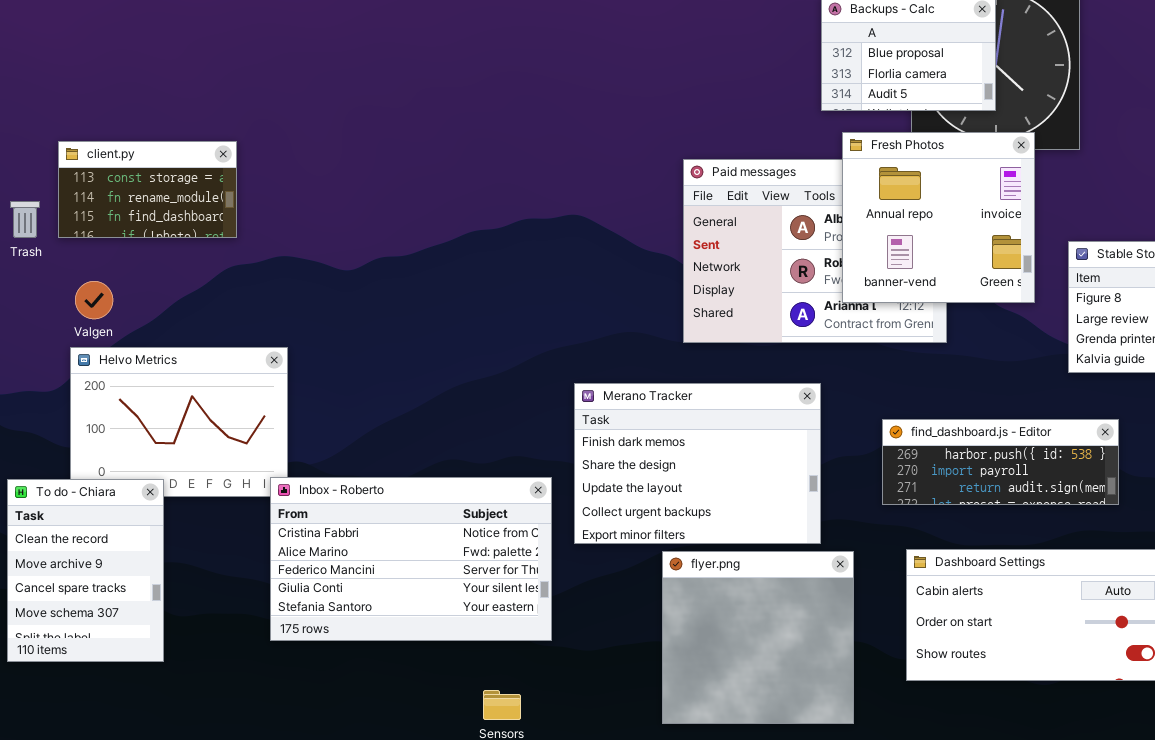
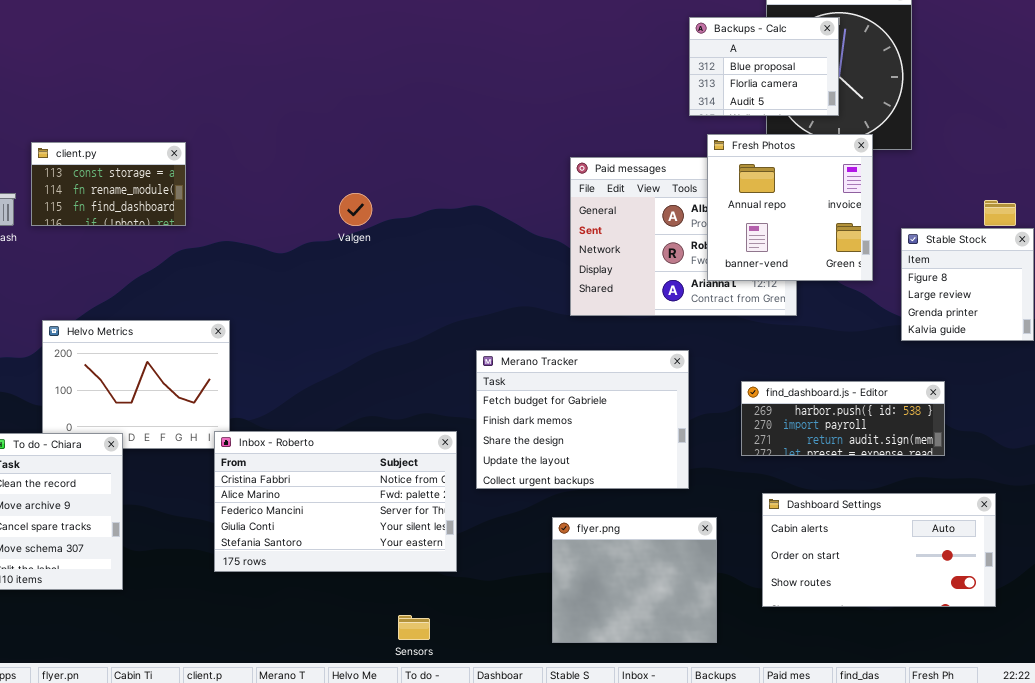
Valgen: [75,281,113,319] -> [339,193,372,226], moved
Merano Tracker: [574,383,821,544] -> [476,350,689,489], scrolled up 1 row
flyer.png: [662,551,854,724] -> [552,517,717,643], resized

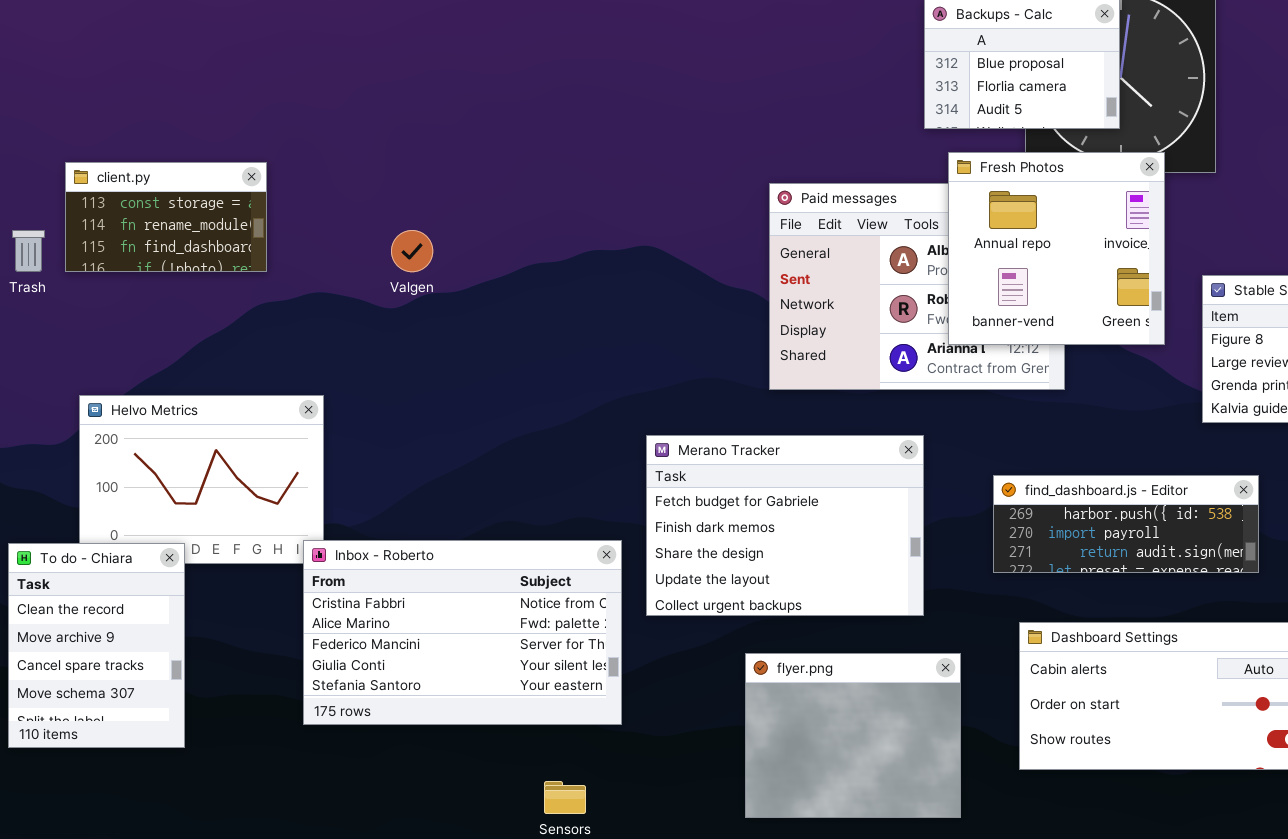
Valgen: [339,193,372,226] -> [391,230,433,272], moved

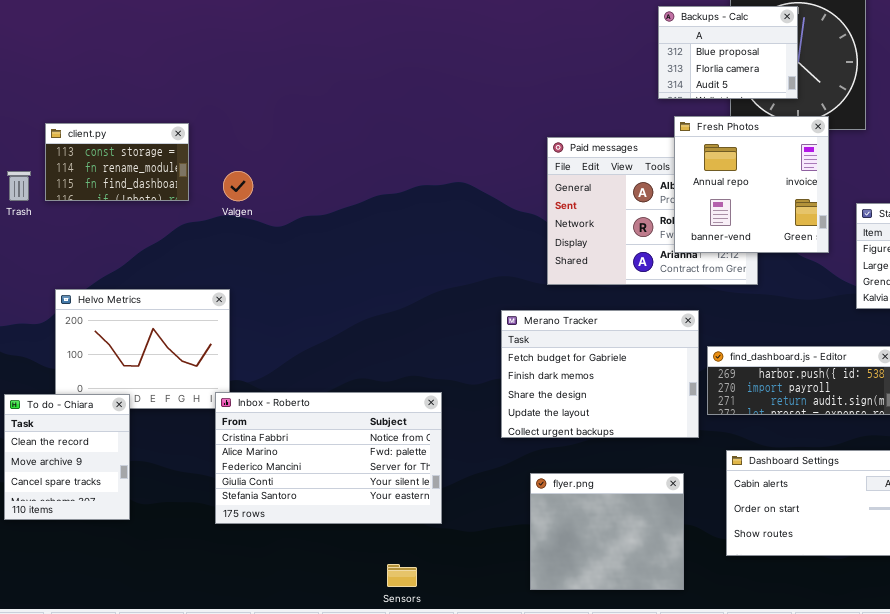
Valgen: [391,230,433,272] -> [223,171,253,201], moved
Merano Tracker: [646,435,924,616] -> [501,310,699,438], moved
To do - Chiara: [8,543,185,748] -> [4,394,130,520], resized

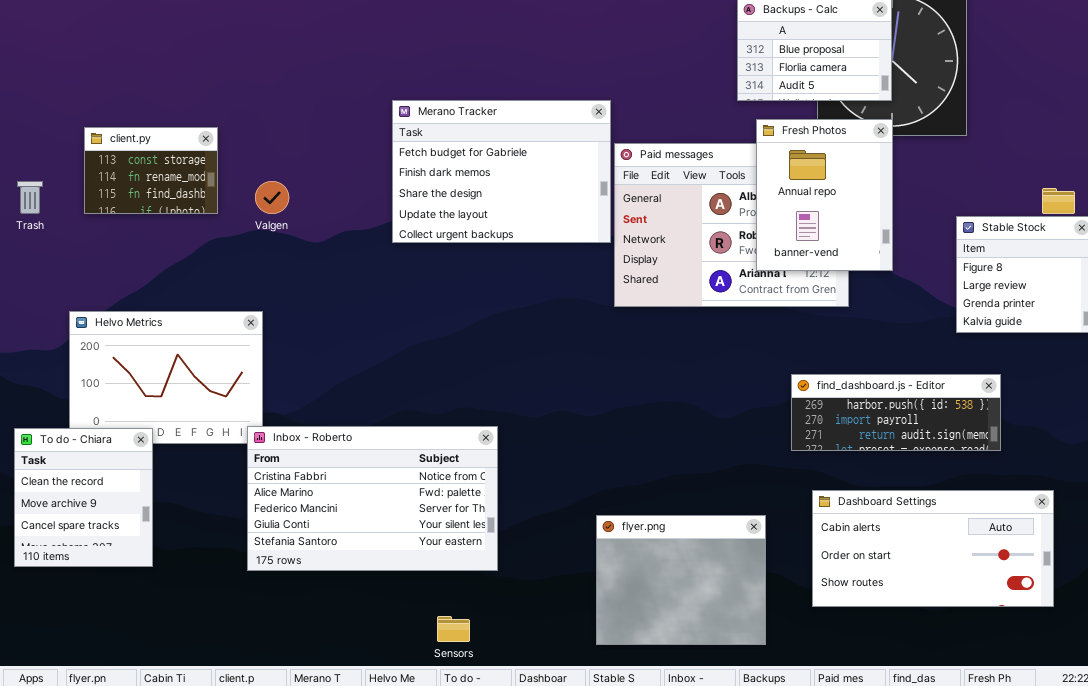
Fresh Photos: [674,116,829,253] -> [756,119,893,271], resized
client.py: [45,123,189,201] -> [84,127,218,214], resized
Merano Tracker: [501,310,699,438] -> [392,100,611,243], moved

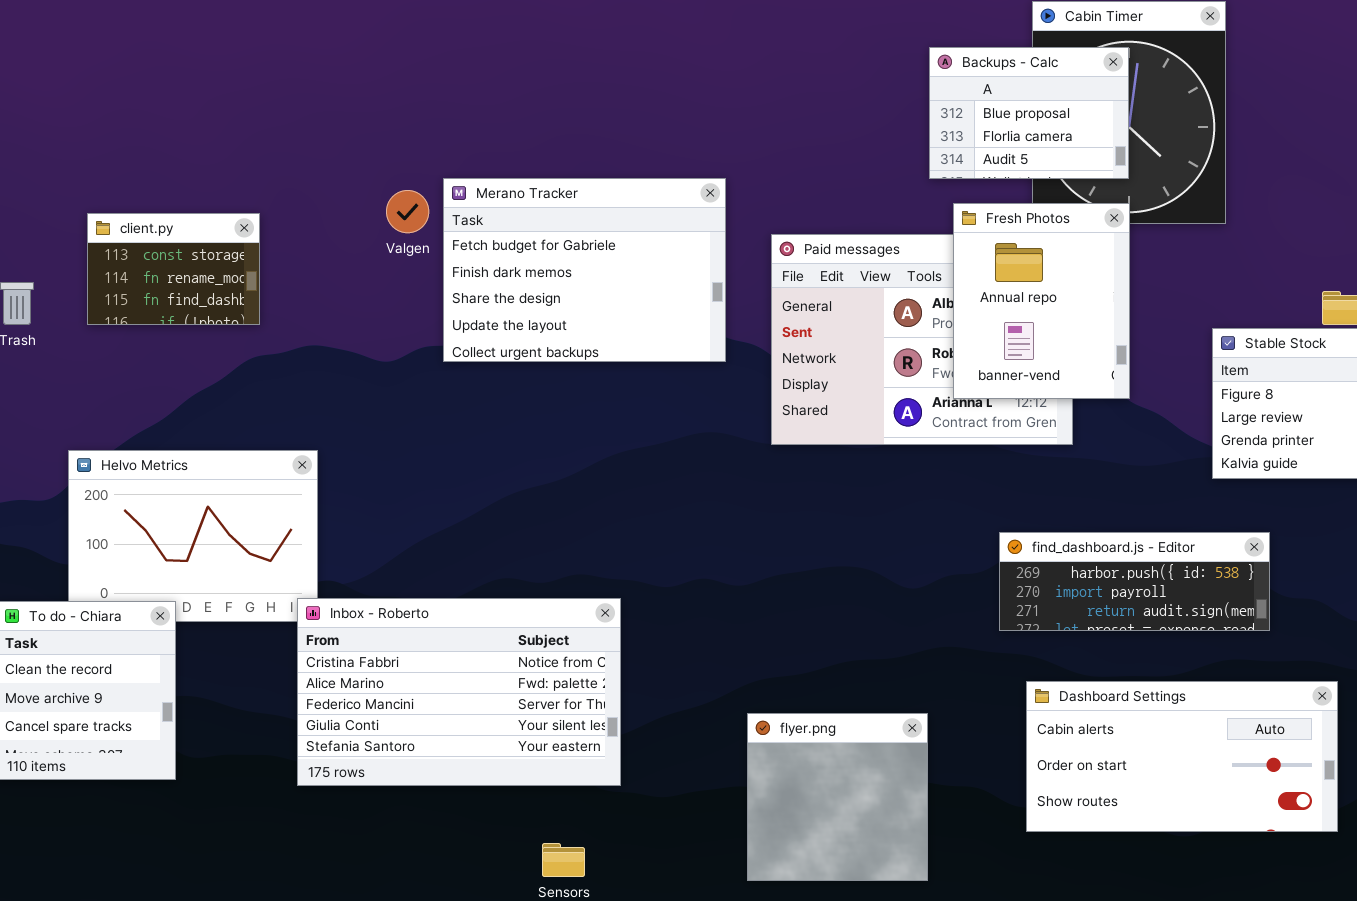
Merano Tracker: [392,100,611,243] -> [443,178,726,362], moved
Valgen: [255,181,289,214] -> [386,190,429,233], moved
flyer.png: [596,515,766,645] -> [747,713,928,881], resized

